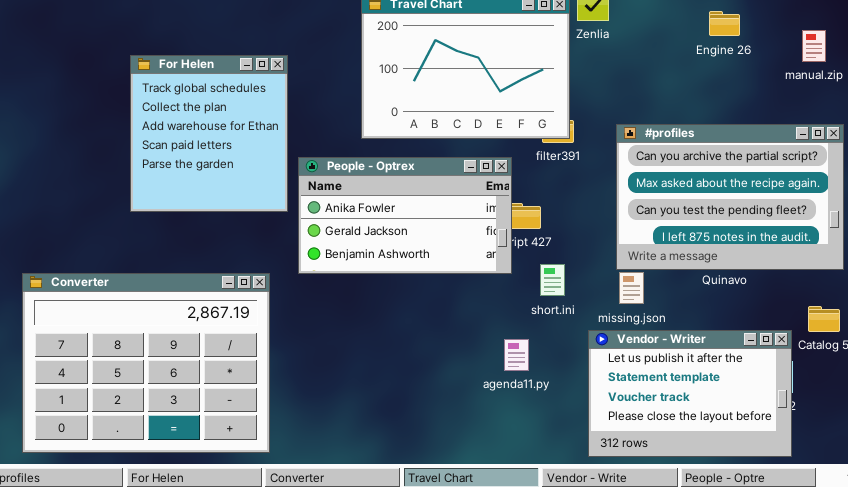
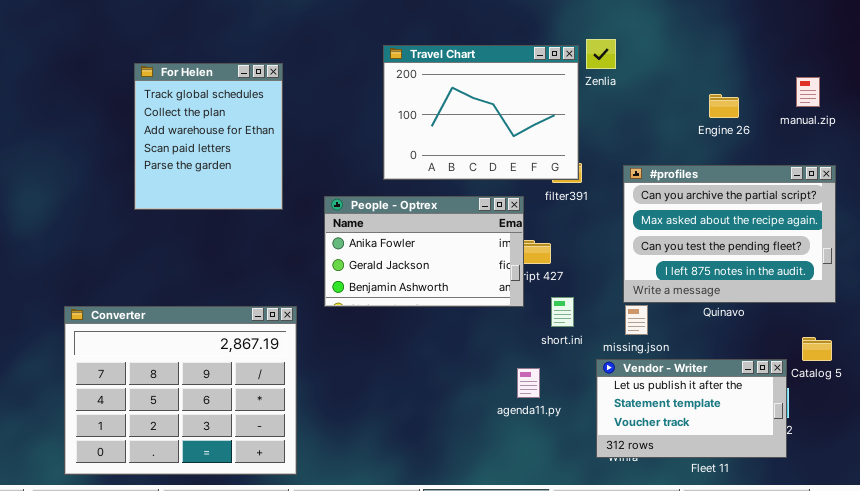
Engine 26: [709,11,740,36] -> [709,94,739,118], moved
For Helen: [130,55,288,212] -> [134,63,283,210], moved
Vendor - Writer: [588,330,792,457] -> [596,359,787,458], resized

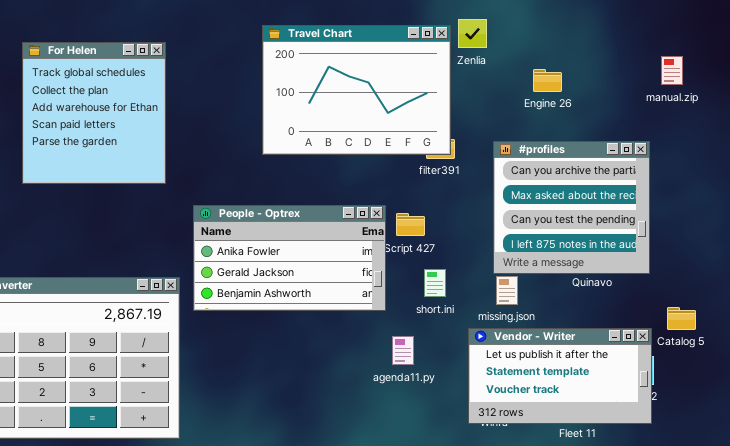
Engine 26: [709,94,739,118] -> [533,69,562,92], moved
#profiles: [623,165,836,303] -> [493,141,650,274], resized
People - Optrex: [324,196,524,307] -> [193,205,386,311], moved

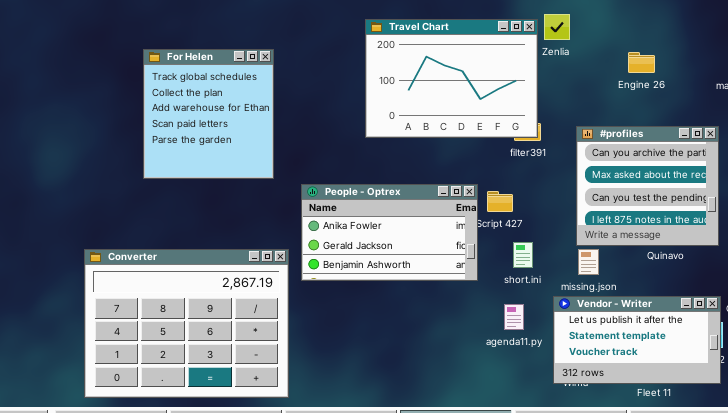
For Helen: [22,42,166,184] -> [143,49,274,179], moved
Engine 26: [533,69,562,92] -> [628,52,655,73], moved
agenda11.py: [392,336,414,365] -> [504,304,524,330], moved

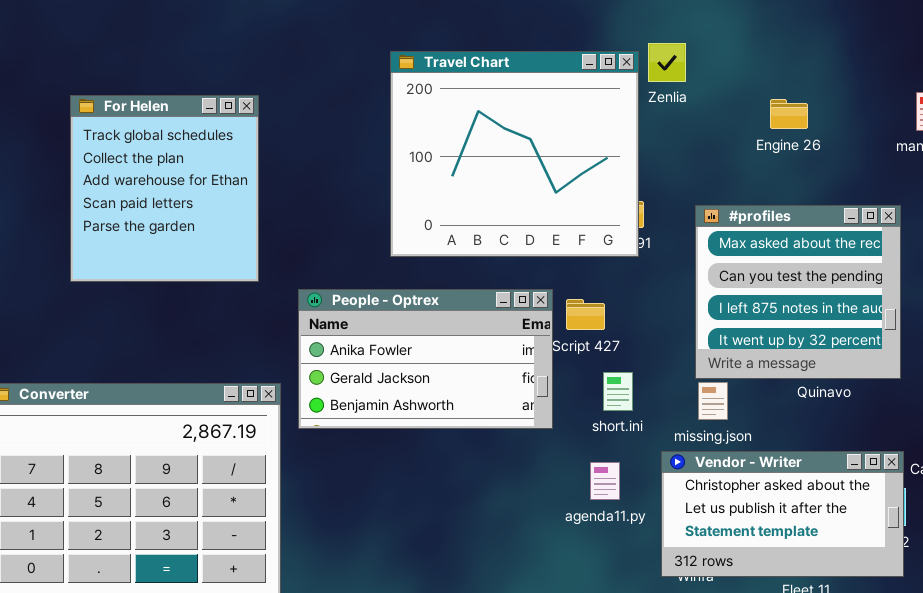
Travel Chart: [365,19,538,138] -> [390,51,639,257], resized
#profiles: [576,126,719,246] -> [695,205,901,379], scrolled down 1 row
Vendor - Writer: [553,296,721,384] -> [661,451,904,577], scrolled up 1 row

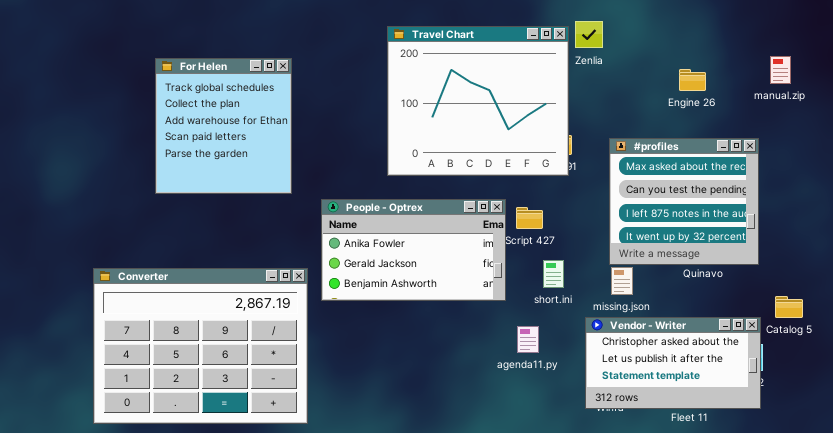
Engine 26: [770,99,808,129] -> [679,69,706,91], moved
agenda11.py: [590,462,620,500] -> [517,326,539,353], moved

